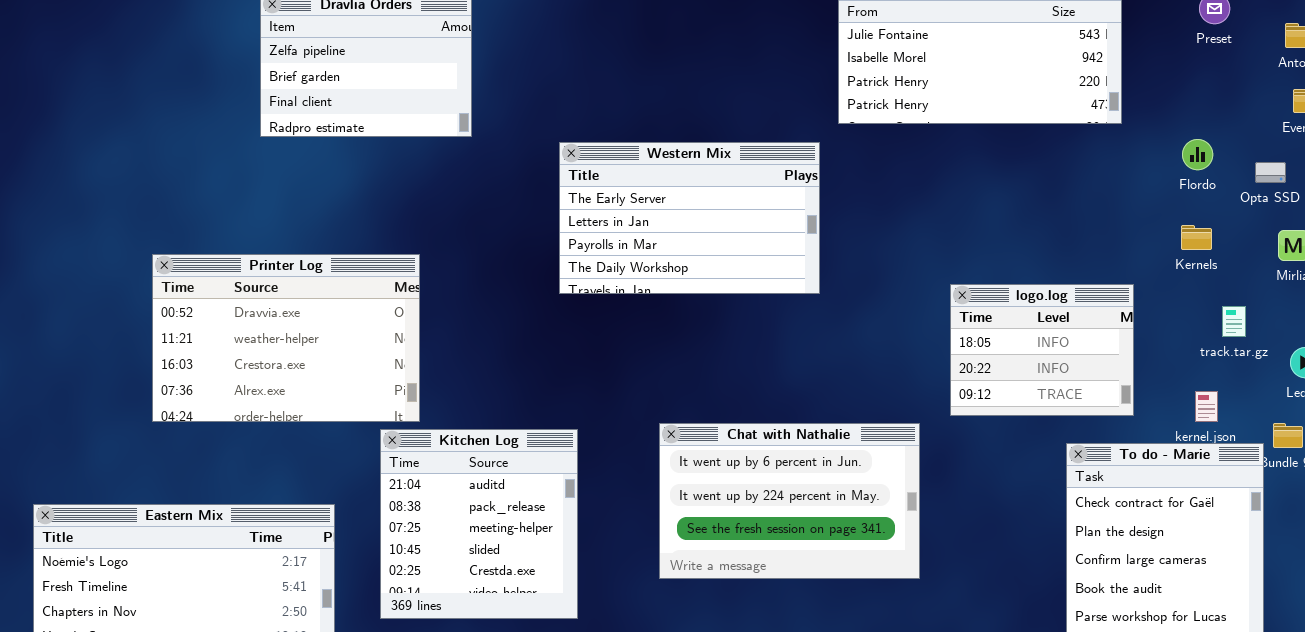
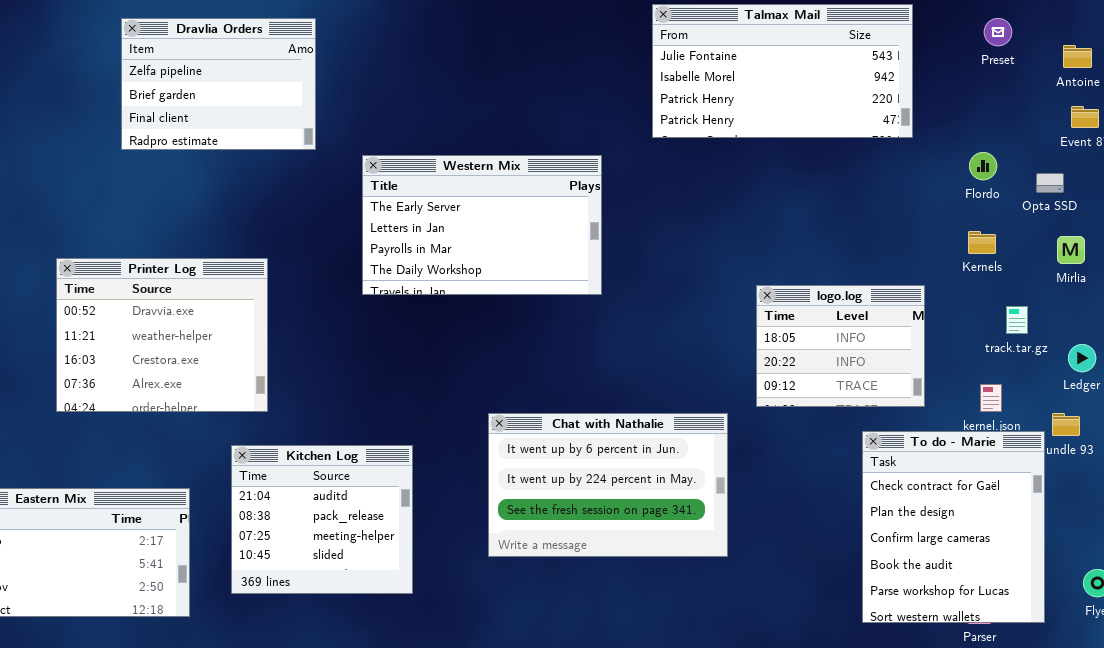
Western Mix: [559,142,820,294] -> [362,155,602,295], moved
Printer Log: [152,254,420,422] -> [56,258,268,412], resized
Kitchen Log: [380,429,578,619] -> [231,445,413,594], resized

